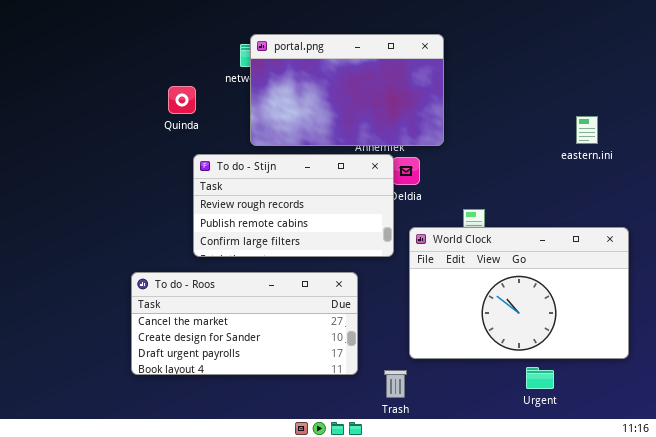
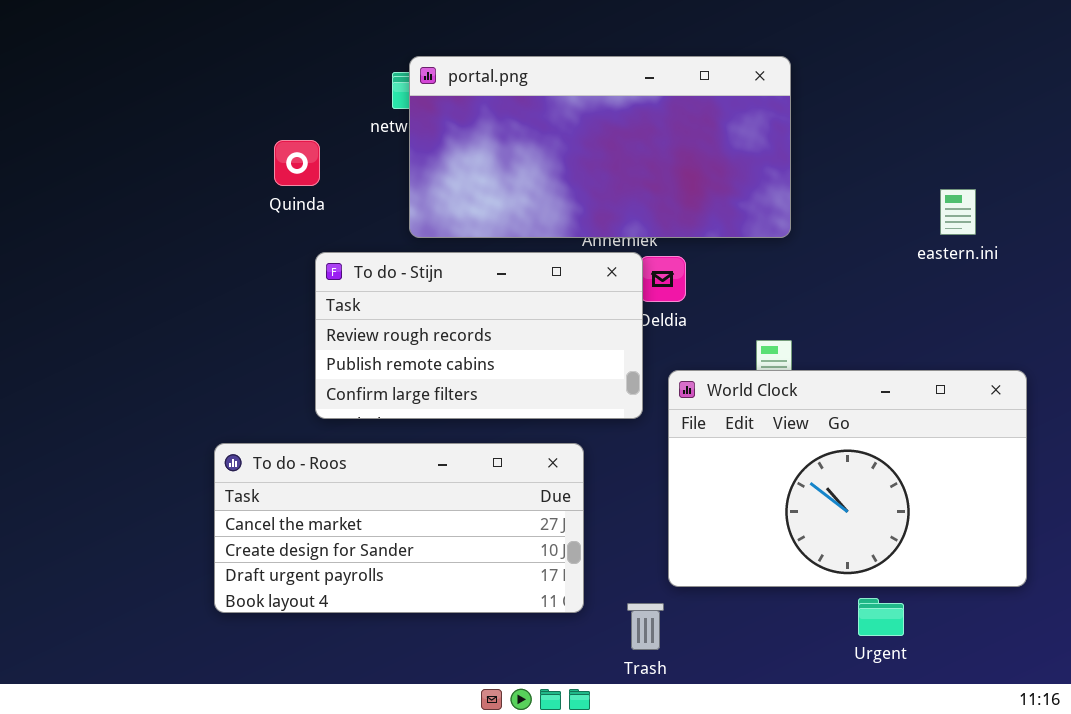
portal.png: [250,34,444,146] -> [409,56,791,238], resized

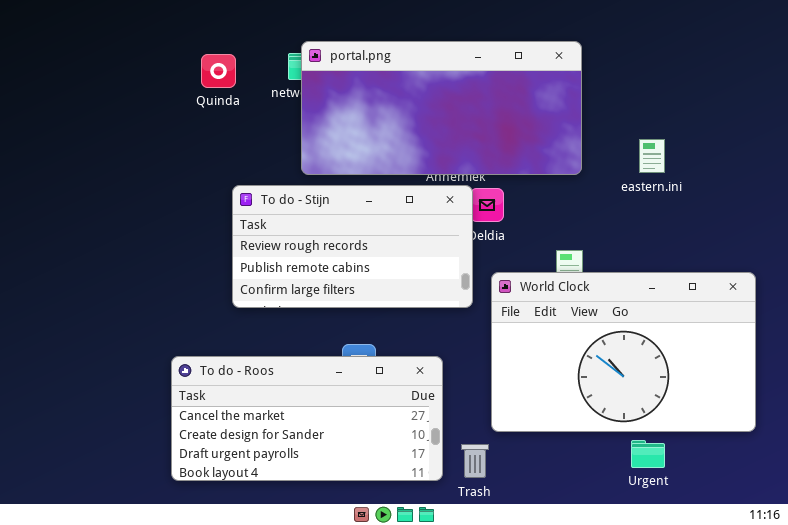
Quinda: [274,140,320,186] -> [201,54,236,88], moved
eastern.ini: [940,189,976,235] -> [639,139,665,173], moved
To do - Roos: [214,443,584,613] -> [171,356,443,481], moved

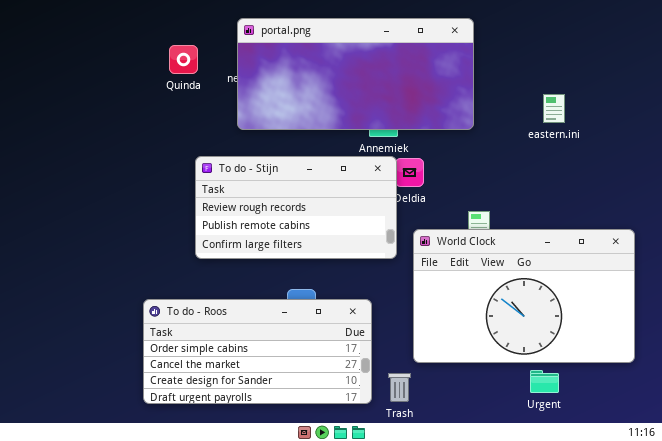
portal.png: [301,41,582,175] -> [237,18,474,130], moved
eastern.ini: [639,139,665,173] -> [543,94,565,123], moved
To do - Roos: [171,356,443,481] -> [143,299,372,404], scrolled up 1 row

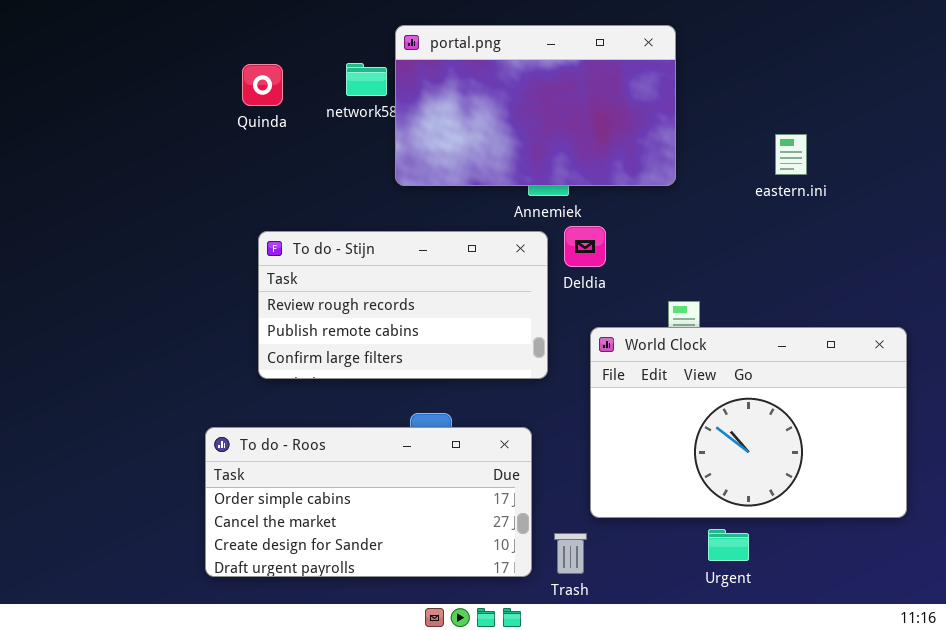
portal.png: [237,18,474,130] -> [395,25,676,186], resized
To do - Stijn: [195,156,397,259] -> [258,231,548,379], moved
Urgent: [530,370,559,393] -> [708,529,749,561], moved

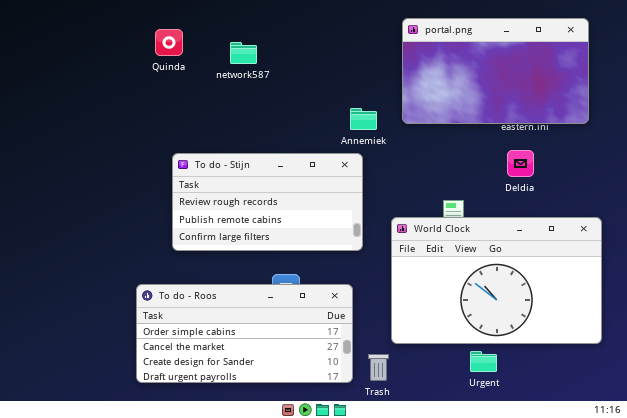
portal.png: [395,25,676,186] -> [402,18,589,124], moved
Quinda: [242,64,283,106] -> [155,29,183,56], moved
Deldia: [564,226,606,267] -> [507,150,534,177], moved

